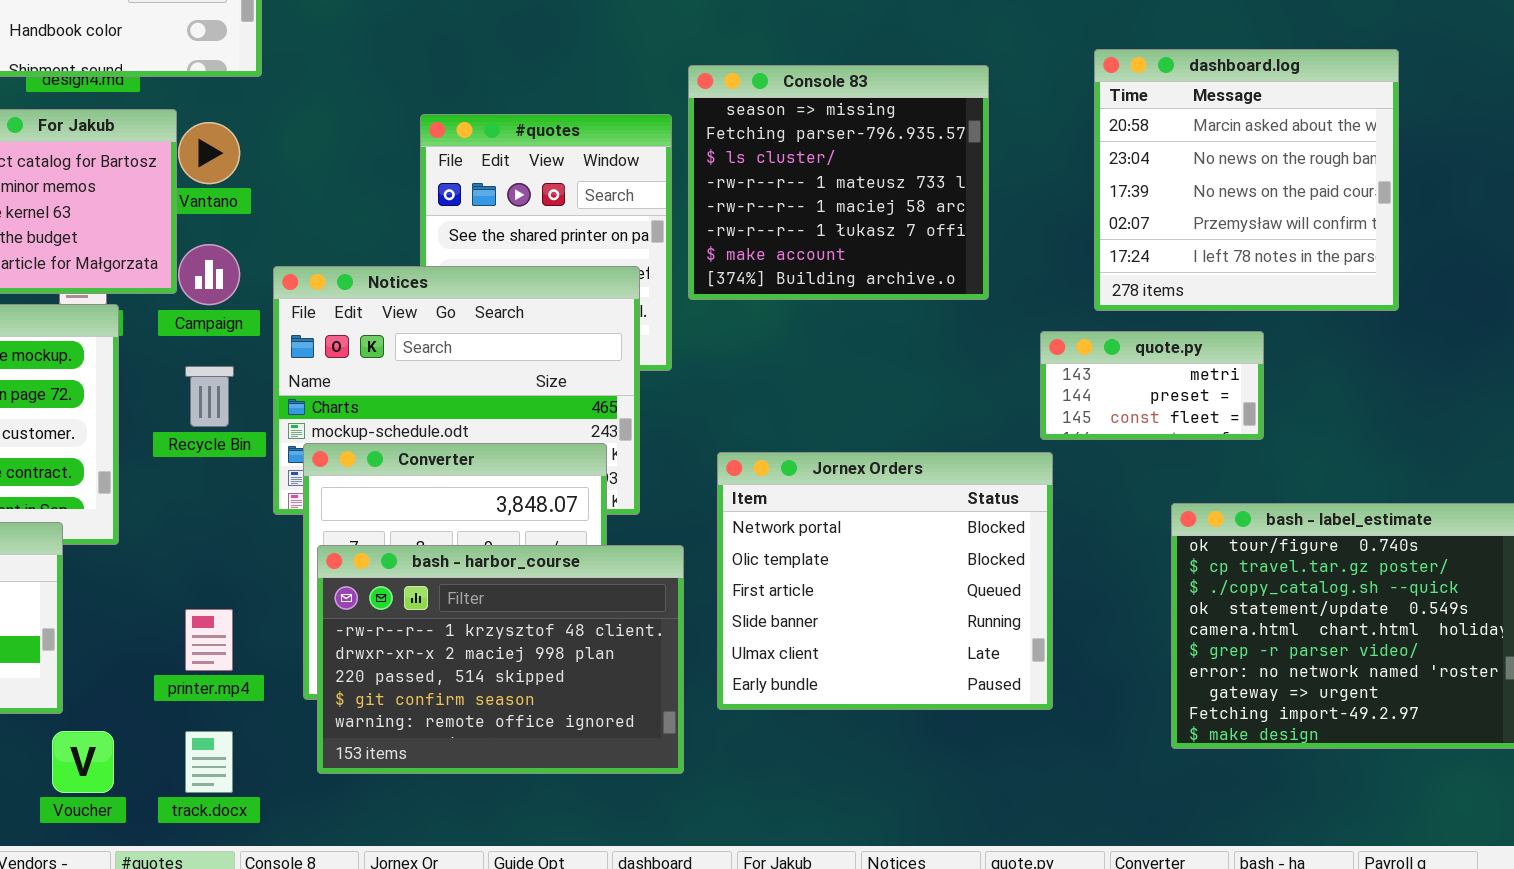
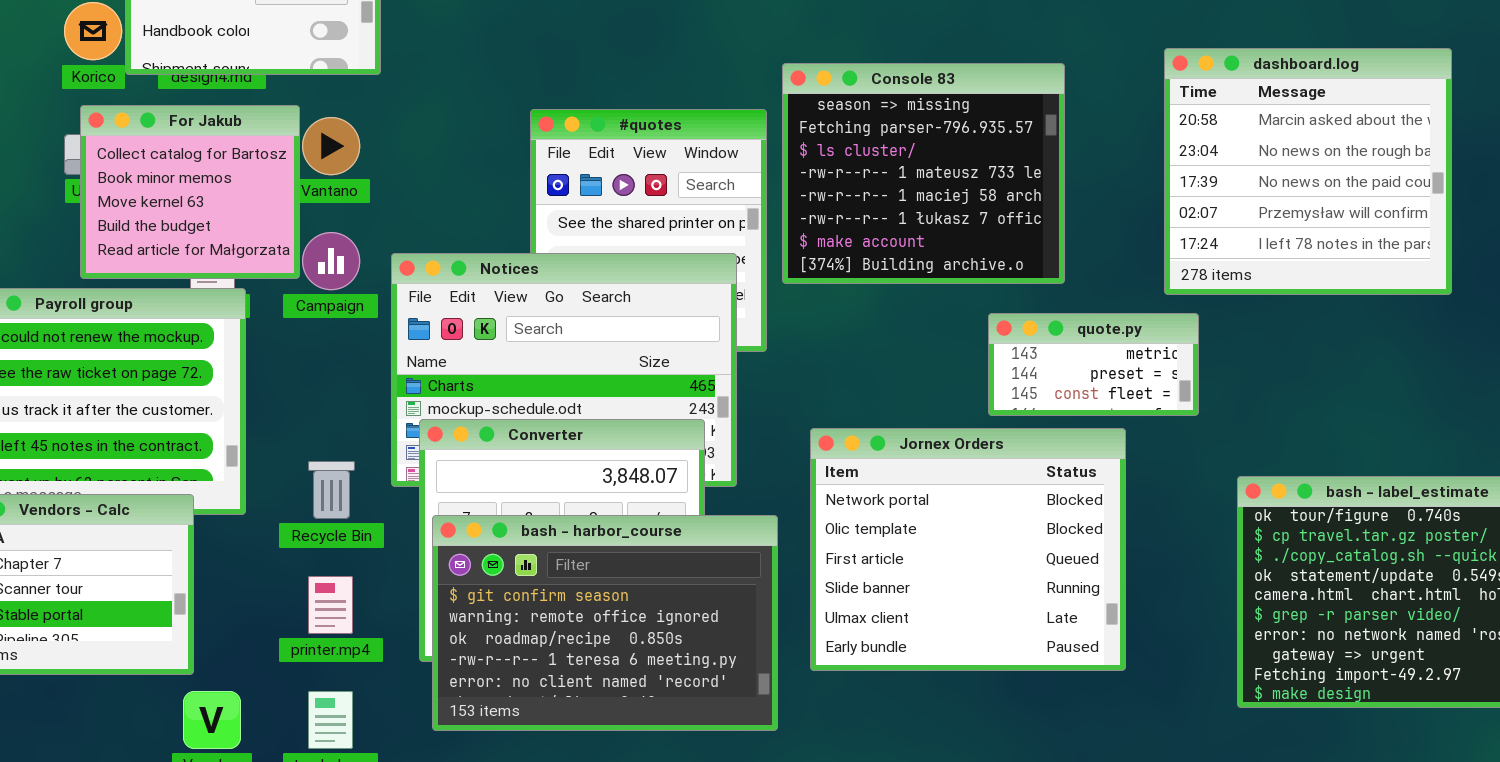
quote.py: [1040,331,1264,440] -> [988,313,1199,416], moved
Recycle Bin: [185,366,234,427] -> [308,461,355,519], moved
bash - harbor_course: [317,545,684,774] -> [432,515,778,731], scrolled down 3 rows

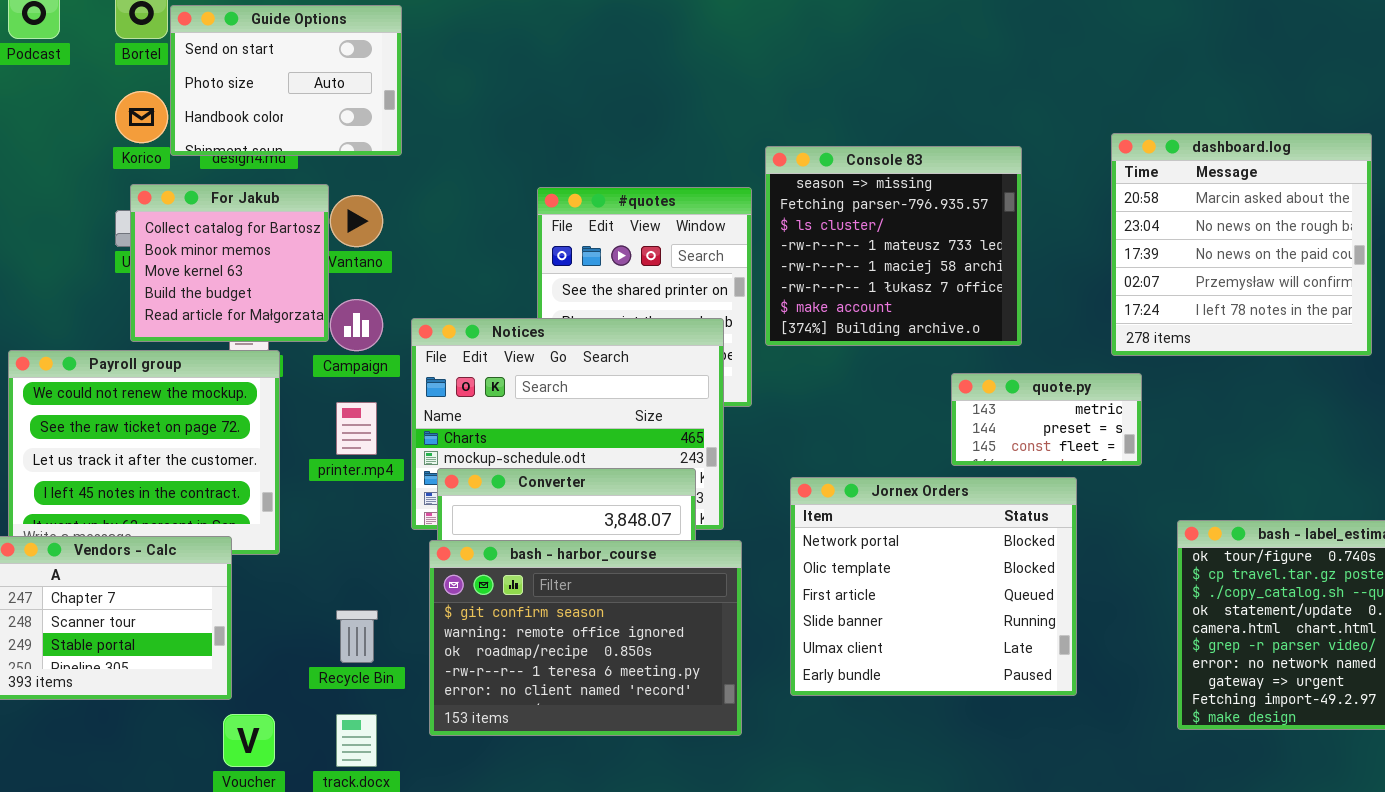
Recycle Bin: [308,461,355,519] -> [336,610,378,663], moved
bash - harbor_course: [432,515,778,731] -> [429,540,742,736], moved
printer.mp4: [308,576,353,634] -> [336,402,377,455], moved

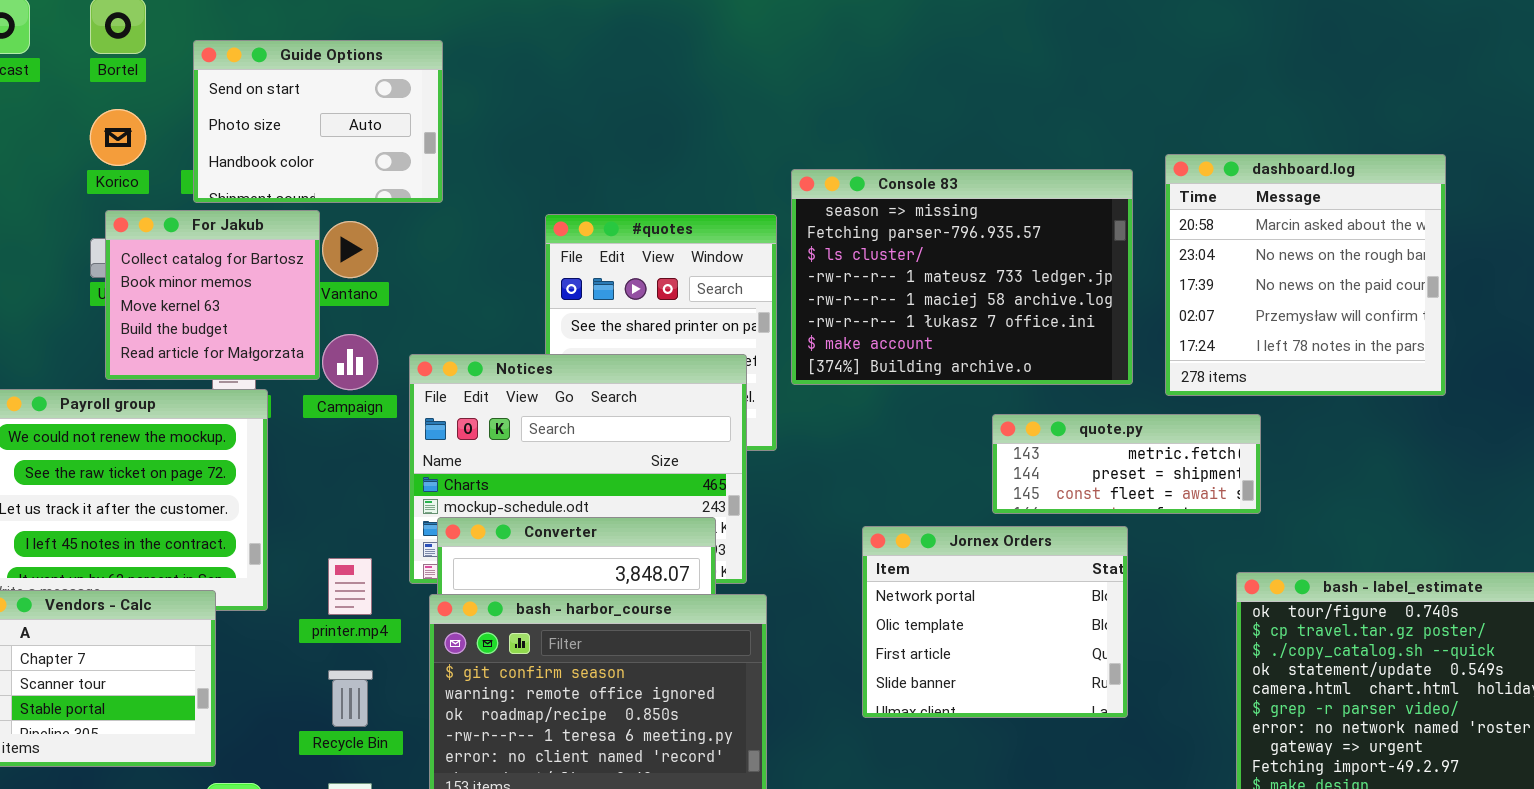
Guide Options: [170,5,402,156] -> [193,40,443,203], moved
Console 83: [765,146,1022,346] -> [791,169,1133,385], resized
quote.py: [951,373,1142,466] -> [992,414,1261,514], resized
printer.mp4: [336,402,377,455] -> [328,558,372,615], moved
Jornex Orders: [790,477,1077,696] -> [862,526,1128,718], resized

